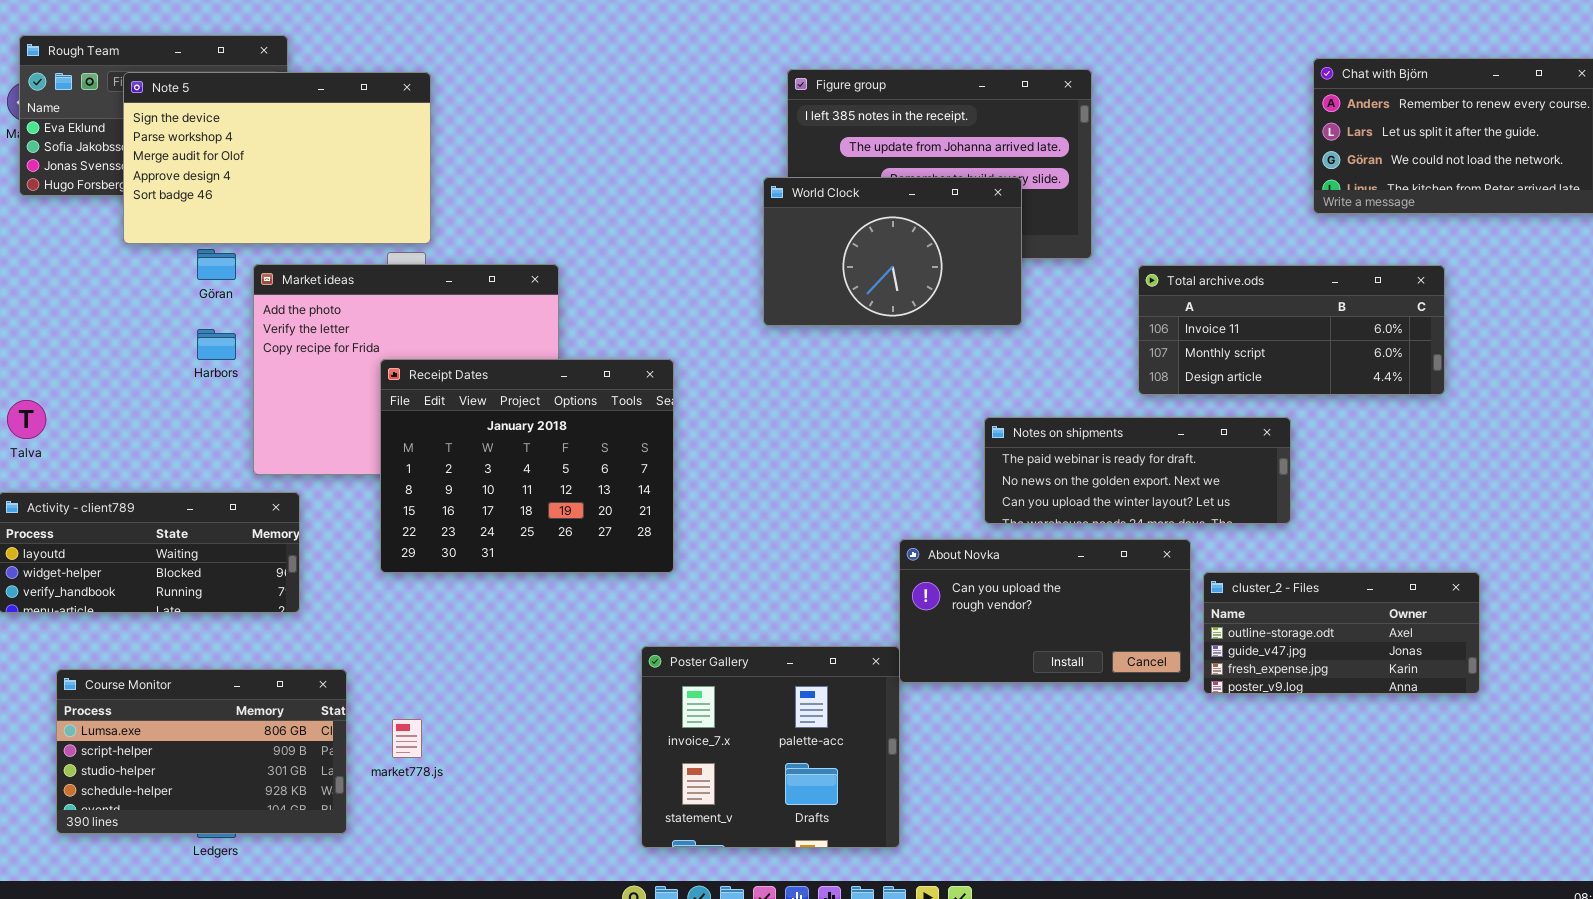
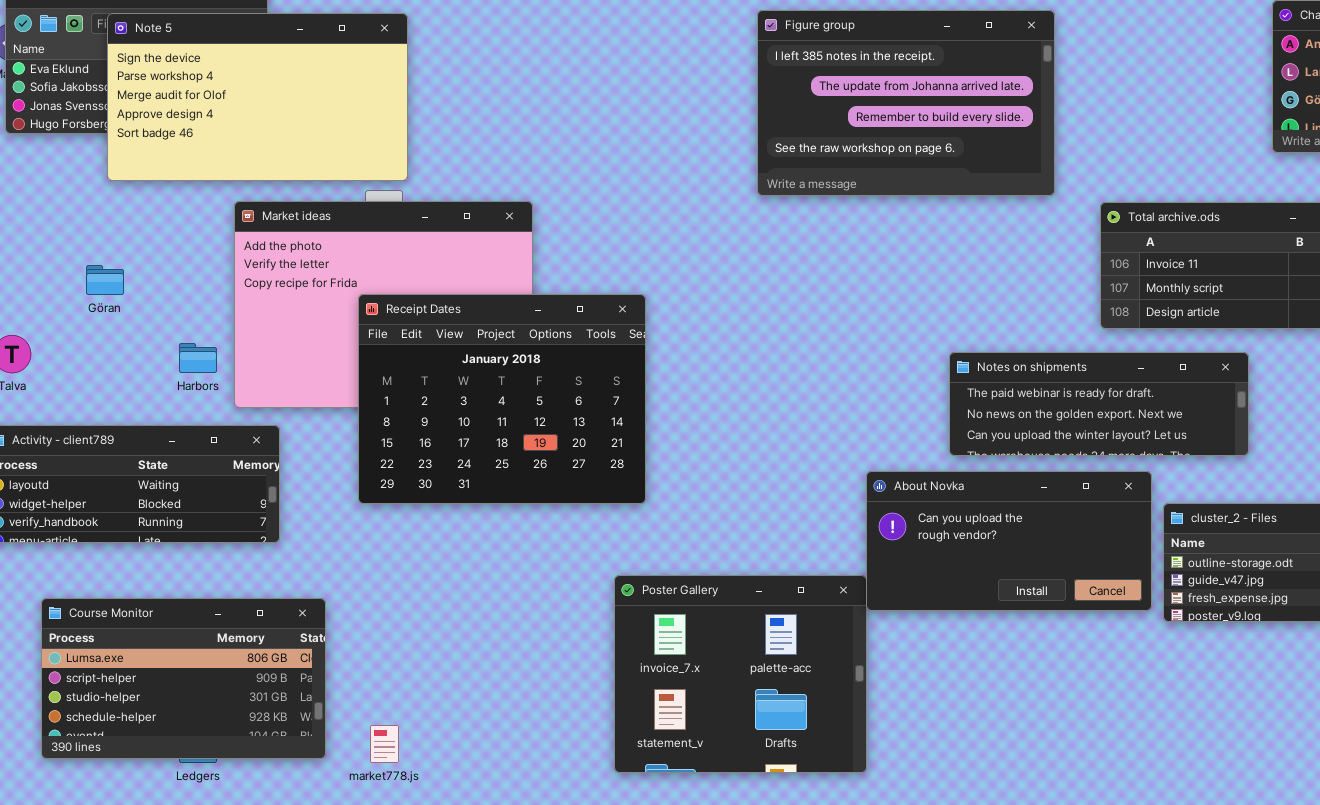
World Clock: [763,177,1022,326] -> none, closed
Göran: [197,249,236,280] -> [86,265,124,295], moved
Harbors: [197,329,236,360] -> [179,343,217,373], moved
market778.js: [392,719,422,758] -> [370,725,399,763], moved

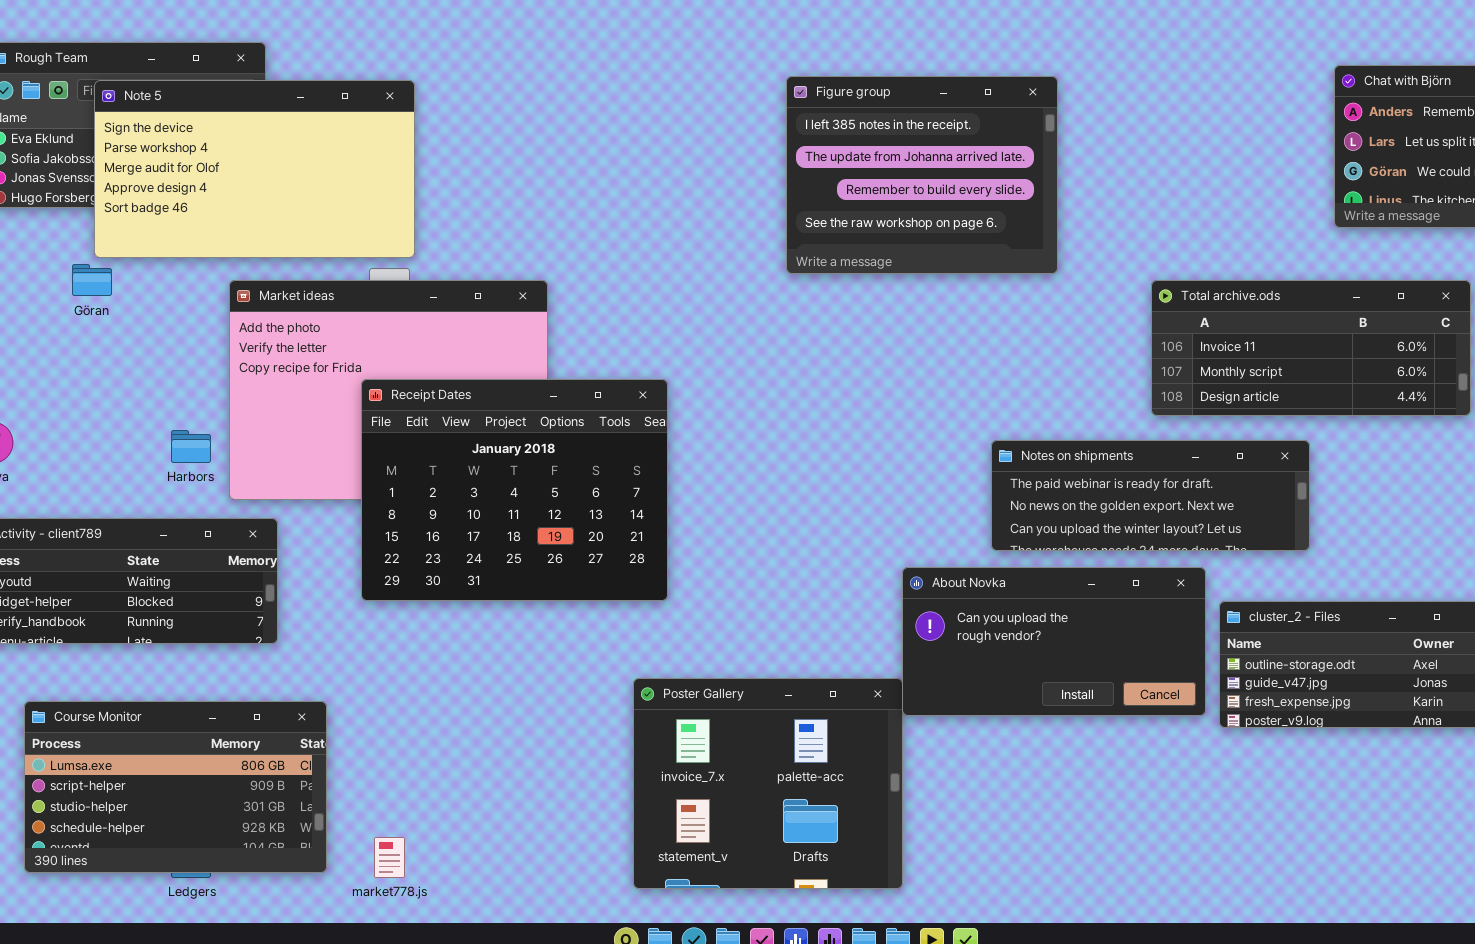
Figure group: [757,10,1055,196] -> [786,76,1058,274], resized
Göran: [86,265,124,295] -> [72,264,112,296], moved

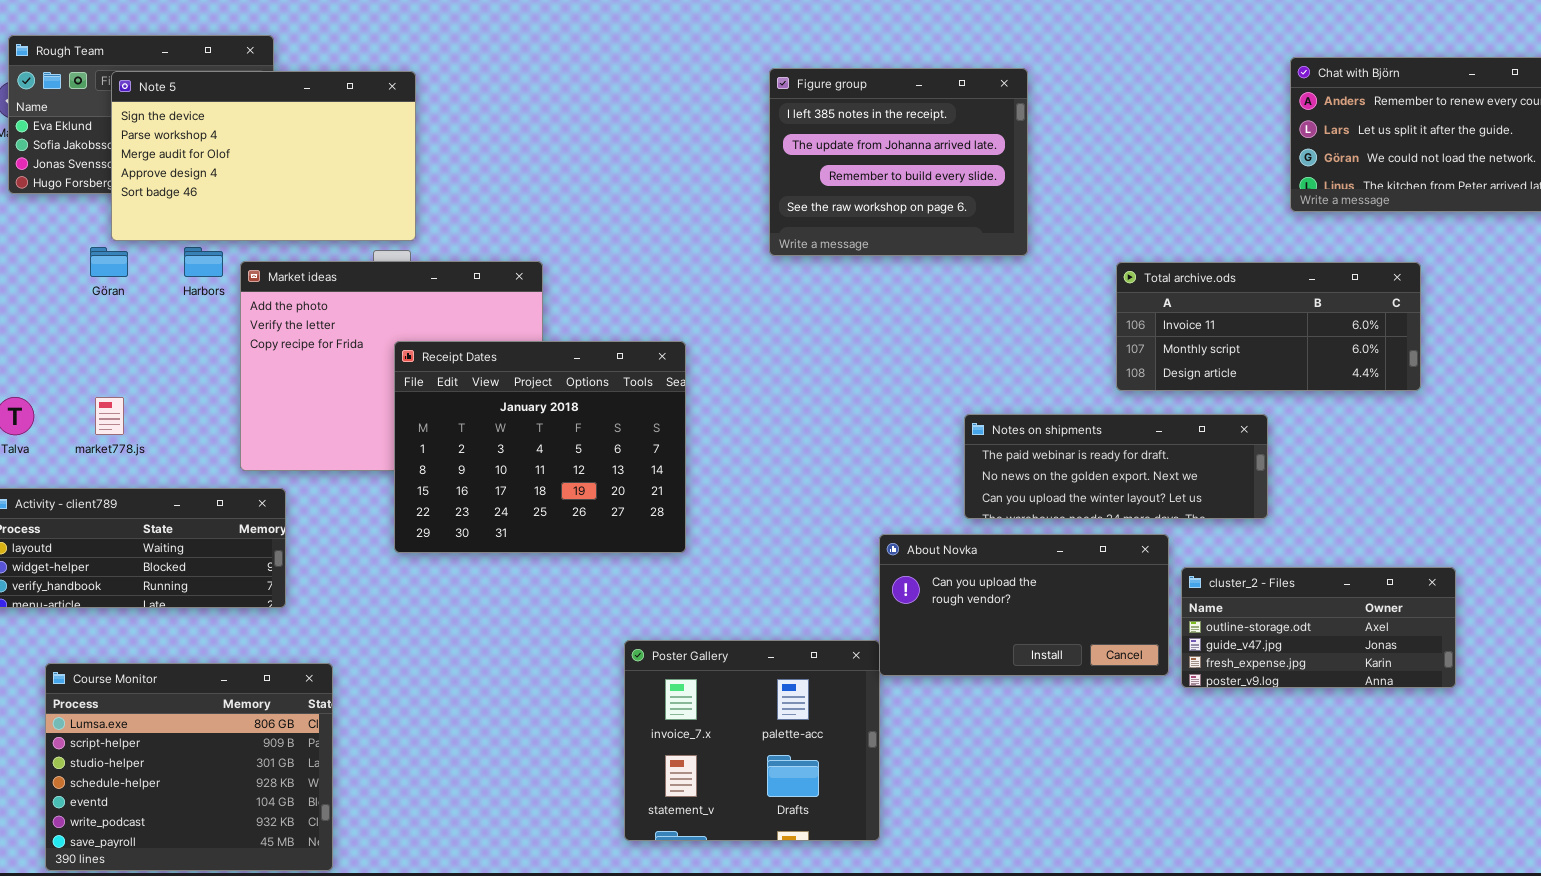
Receipt Dates: [361,379,668,601] -> [394,341,686,553], moved
Harbors: [171,430,211,463] -> [184,247,223,277], moved
Course Monitor: [24,701,327,873] -> [45,663,333,871], resized
market778.js: [374,837,405,878] -> [95,397,124,435], moved

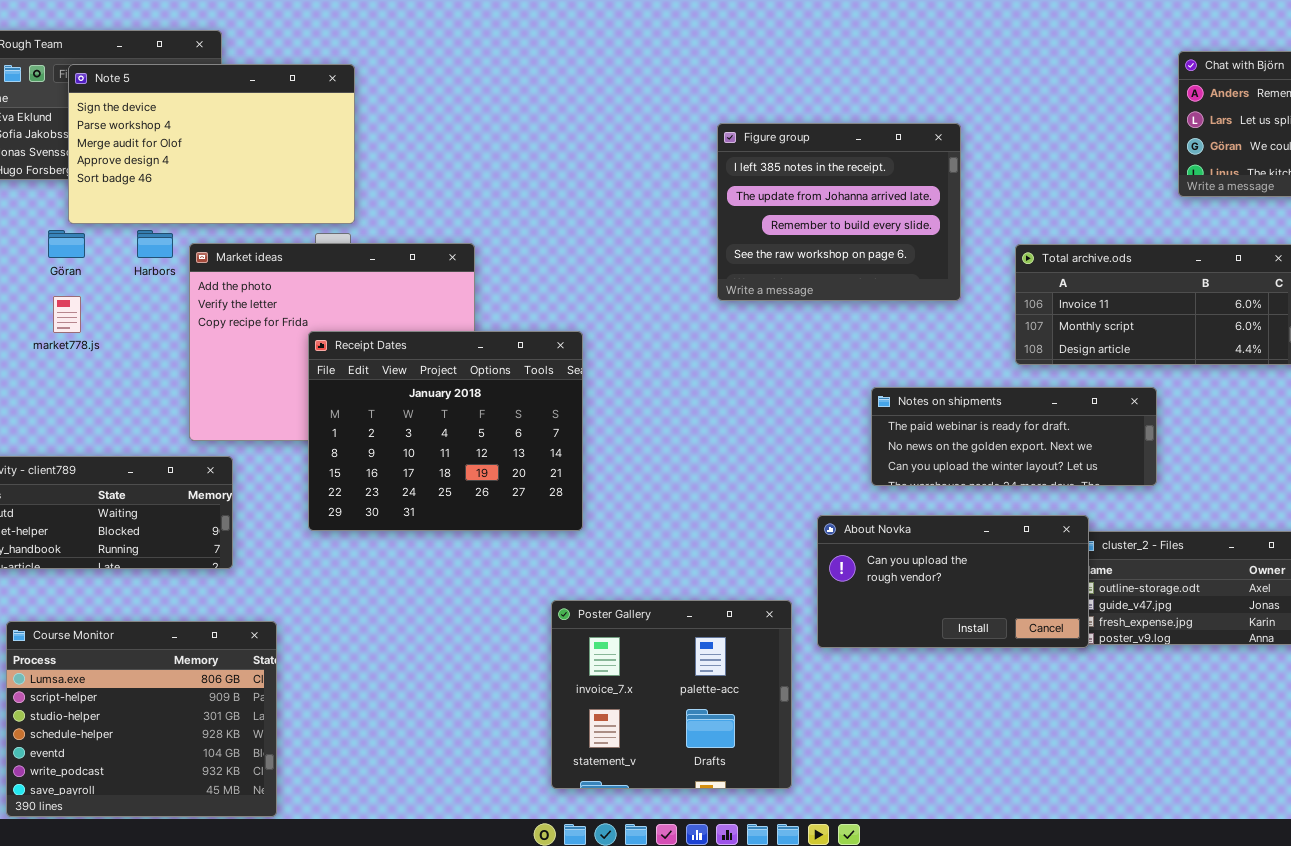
Figure group: [769,68,1028,256] -> [717,123,961,301], moved
Receipt Dates: [394,341,686,553] -> [308,331,583,531], moved
market778.js: [95,397,124,435] -> [53,296,81,333], moved
About Novka: [879,534,1169,676] -> [817,515,1089,648], moved

